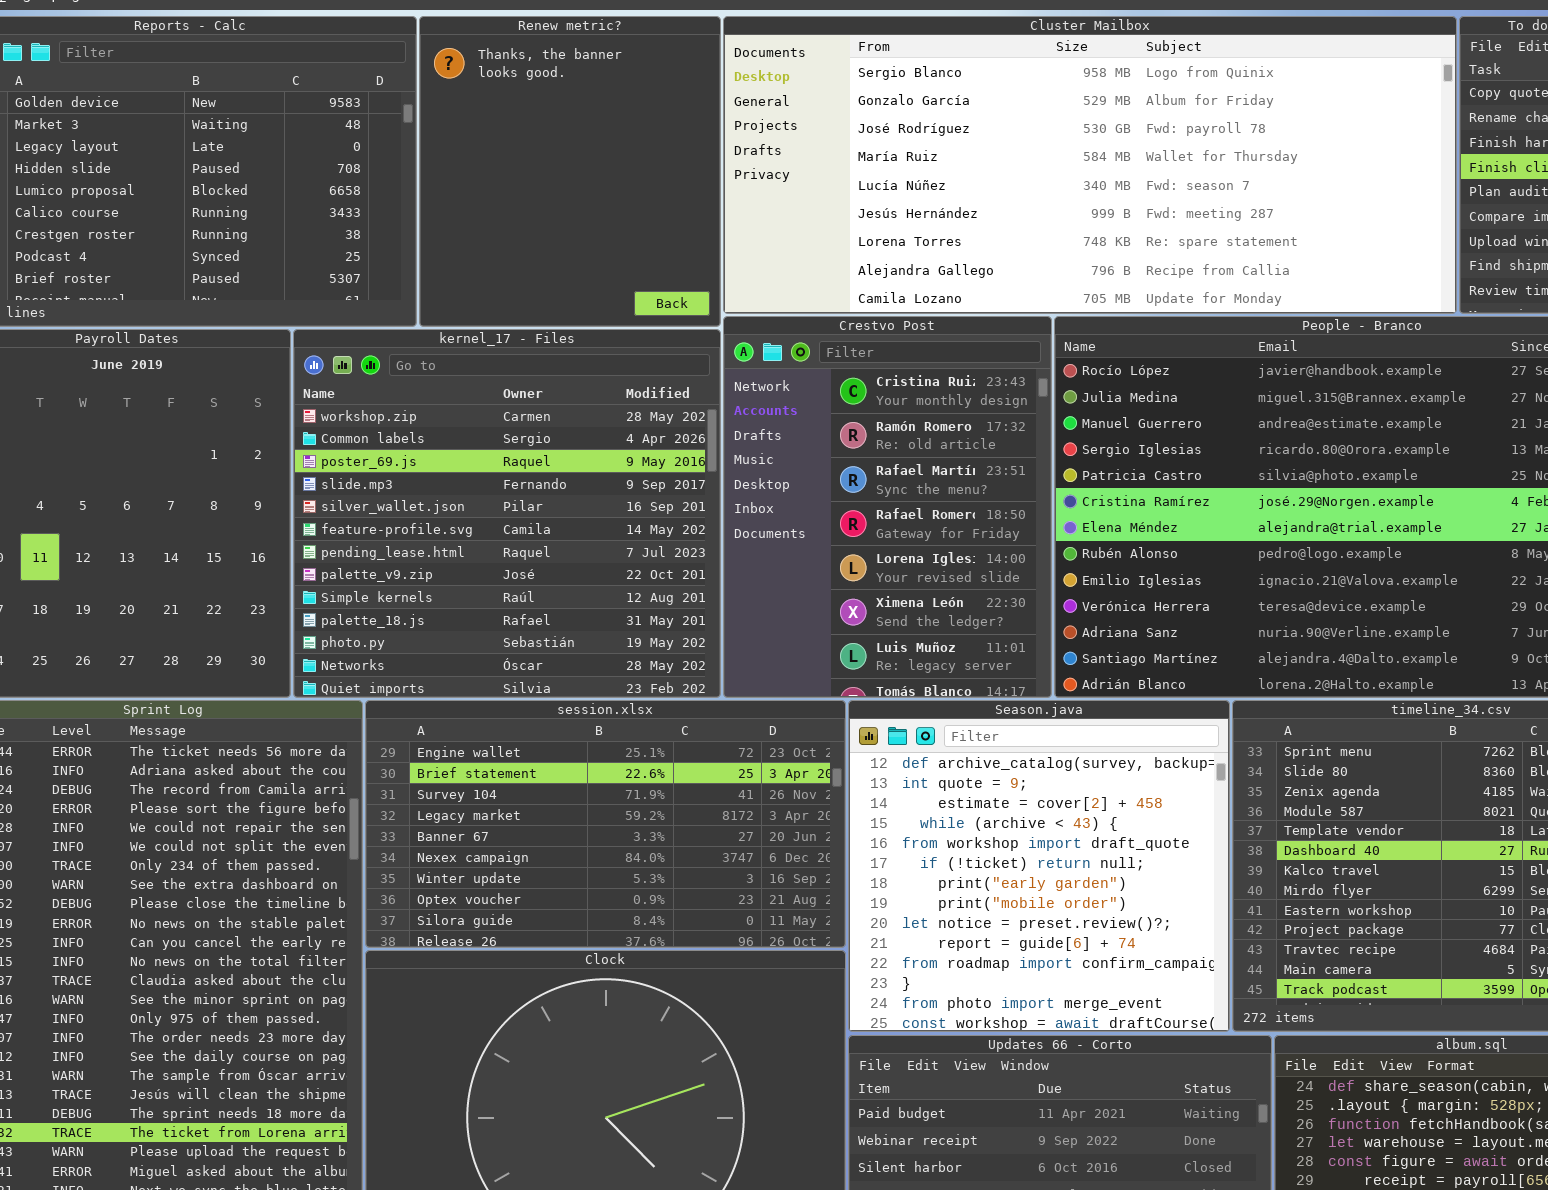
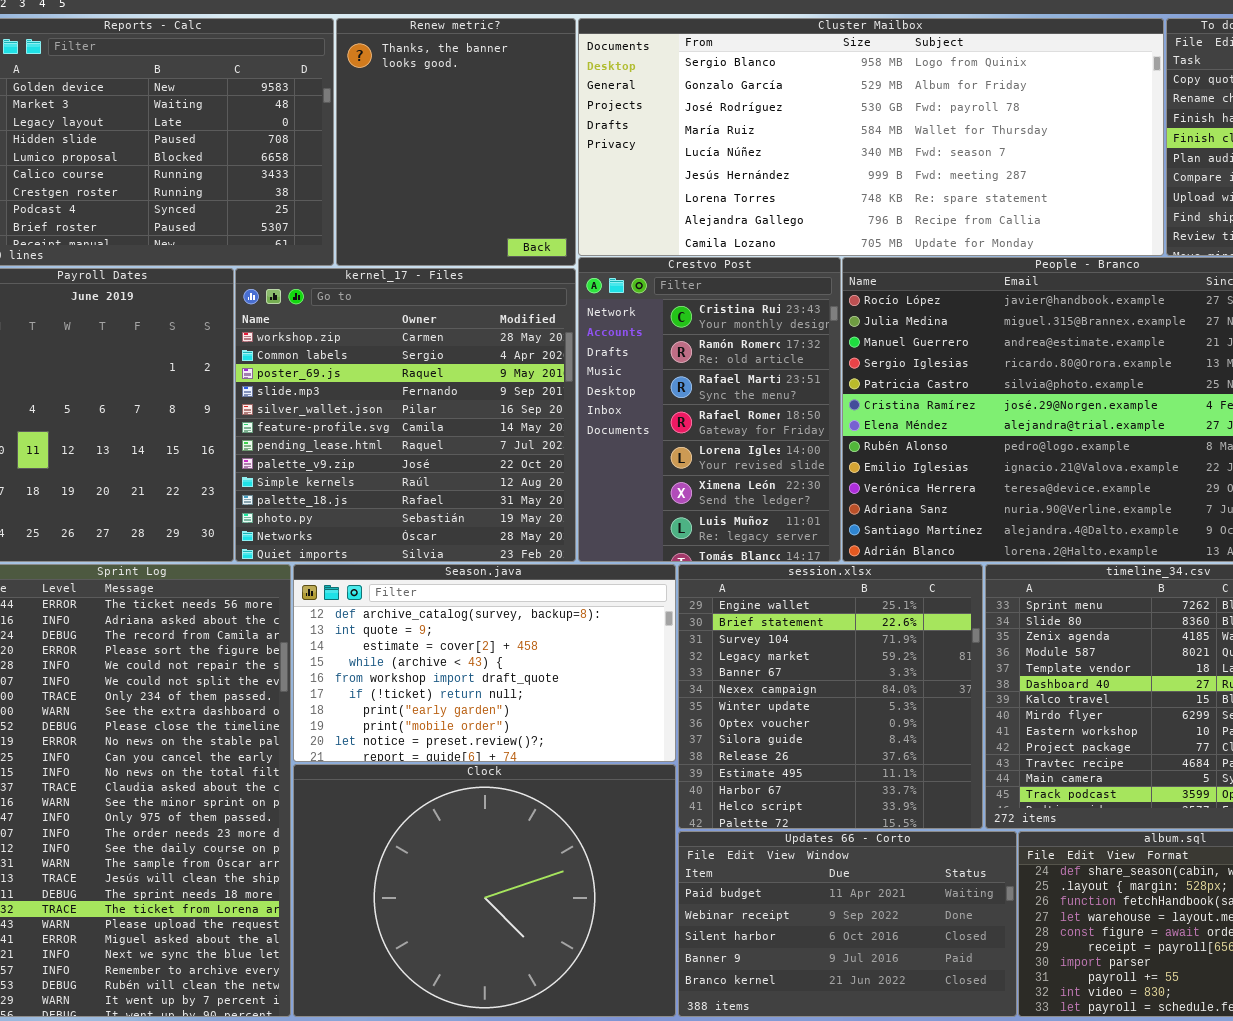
session.xlsx: [365,700,846,948] -> [678,564,983,829], moved, resized
Season.java: [848,700,1230,1032] -> [293,564,676,762], moved, resized

